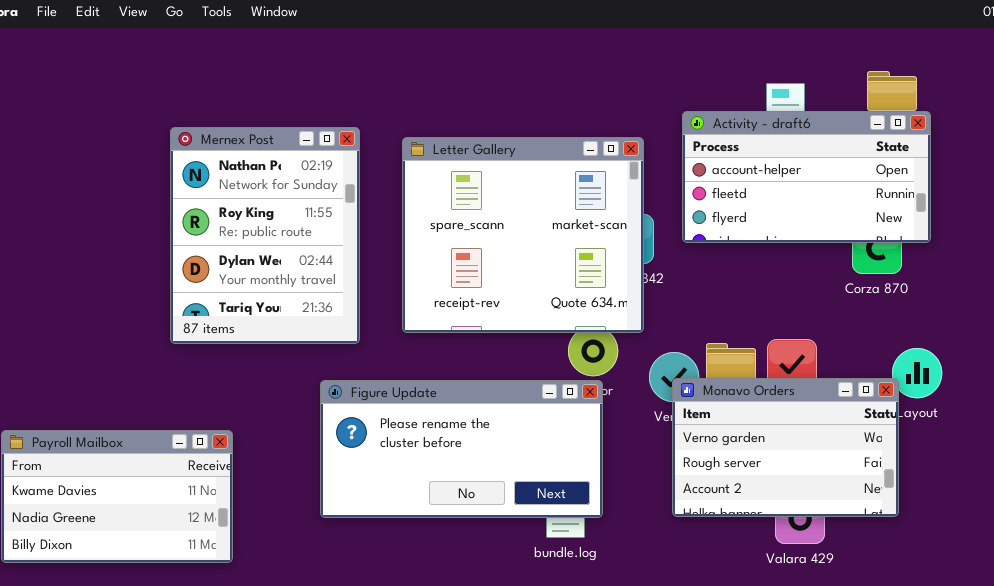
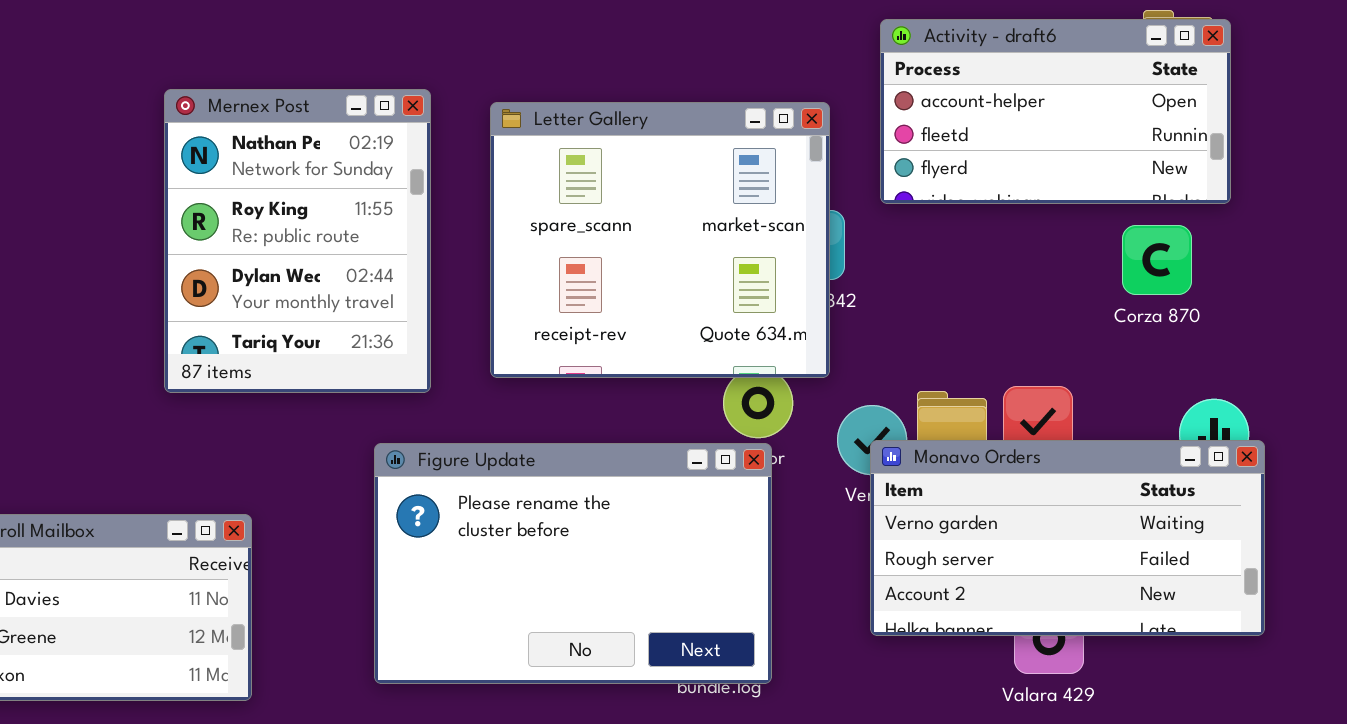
Activity - draft6: [682,111,931,243] -> [880,19,1231,204], moved
Monavo Orders: [672,378,899,517] -> [870,440,1265,636], resized
Figure Update: [320,380,603,518] -> [374,443,772,684], resized

